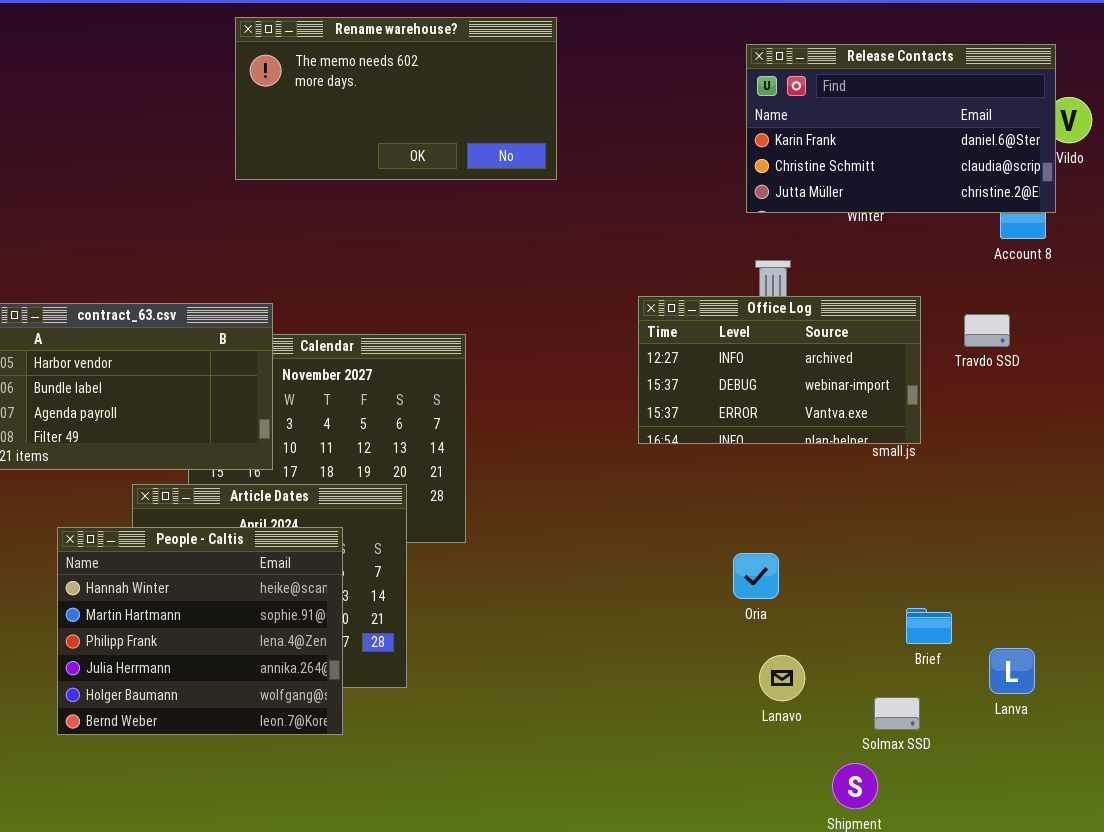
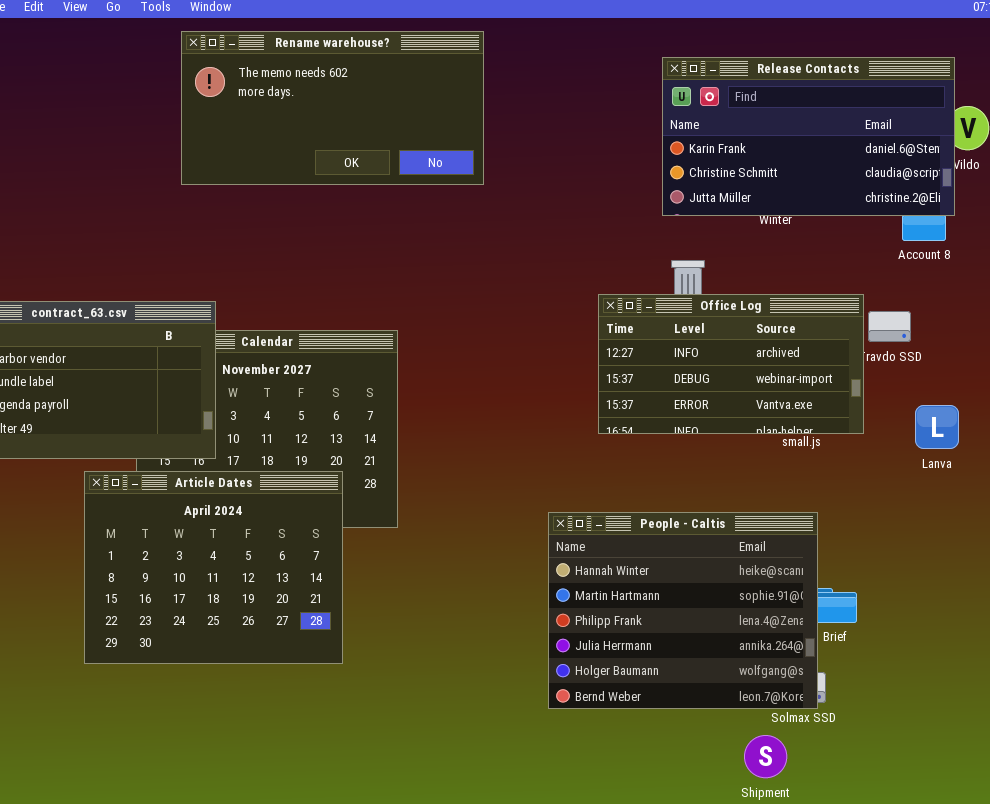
Office Log: [638,296,921,444] -> [598,294,864,434], moved
People - Caltis: [57,527,343,735] -> [548,512,818,709], moved
Lanva: [989,648,1035,694] -> [915,405,959,449], moved

